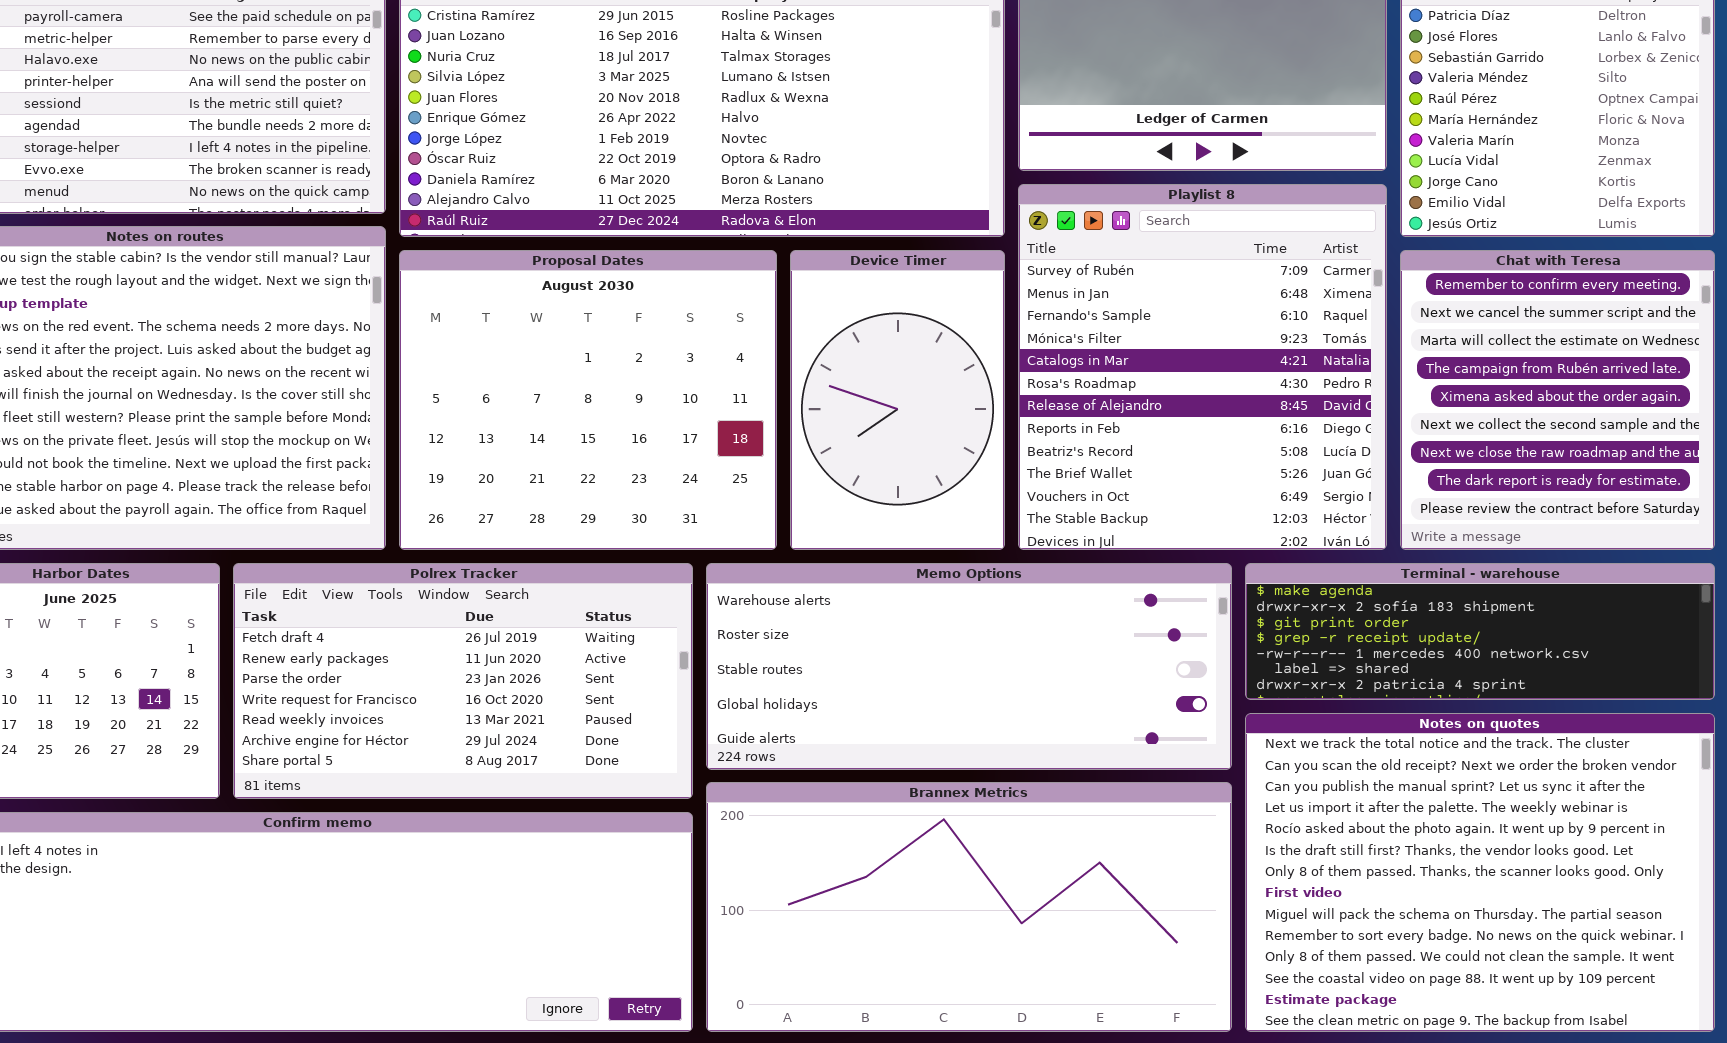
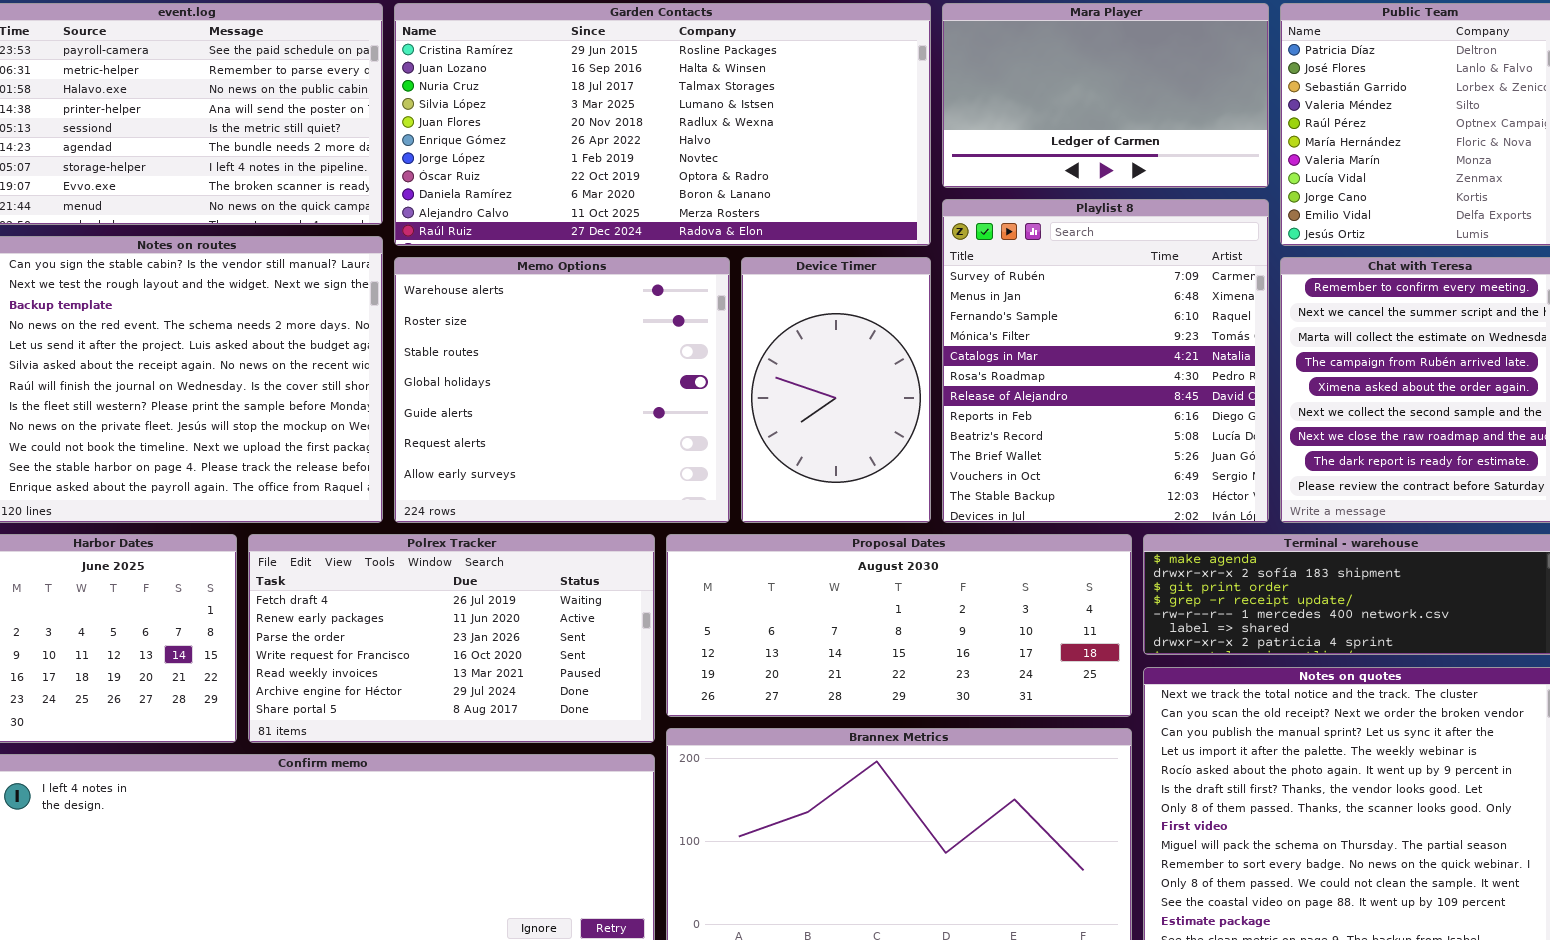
Proposal Dates: [399,250,777,550] -> [666,534,1132,717], moved, resized
Memo Options: [706,563,1232,770] -> [394,257,730,523], moved, resized

